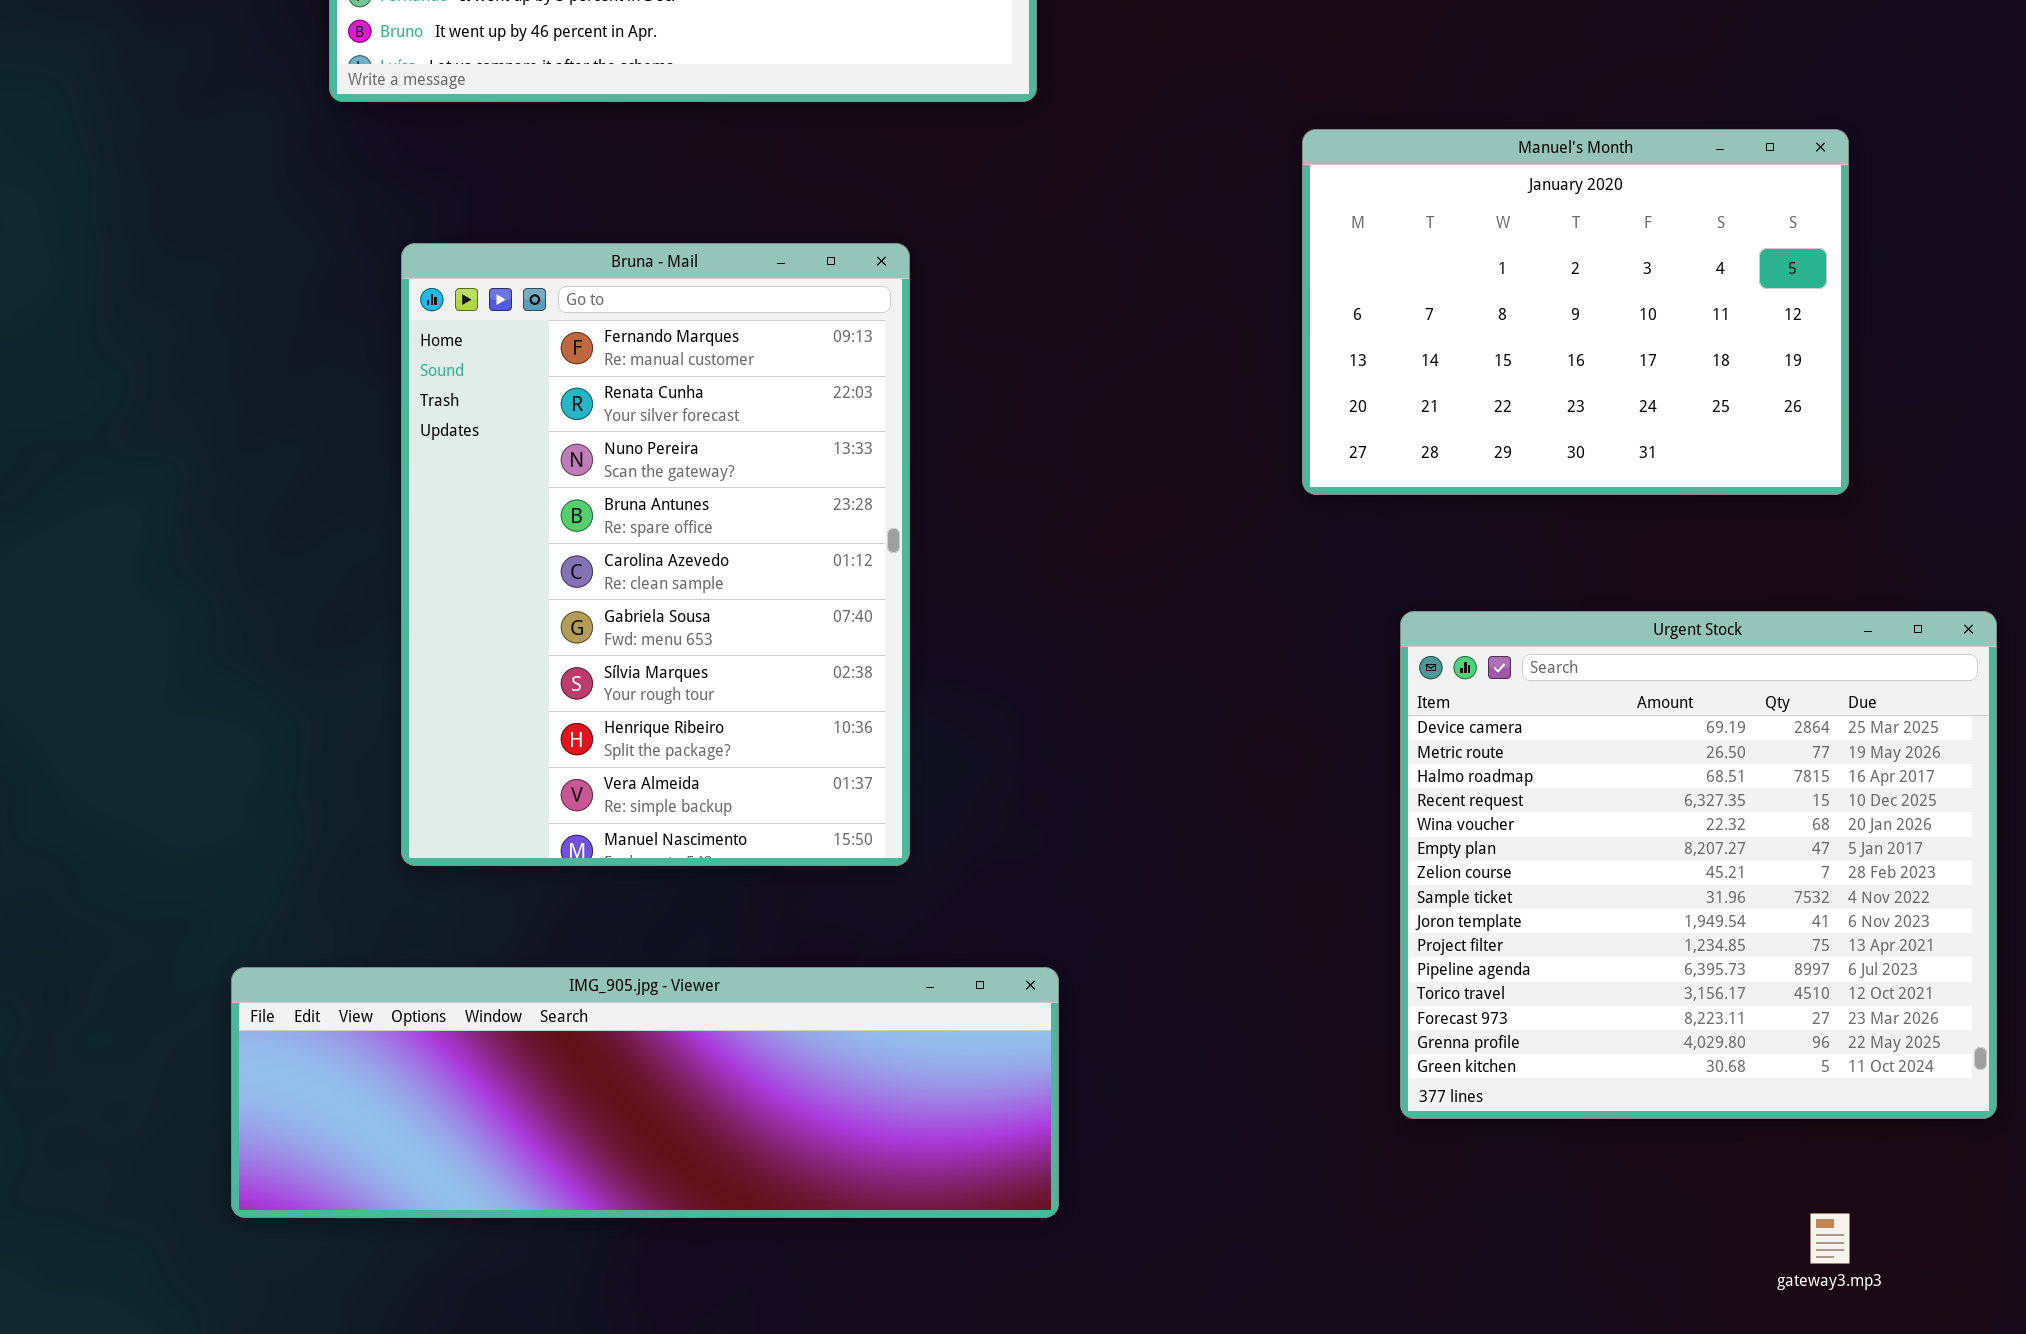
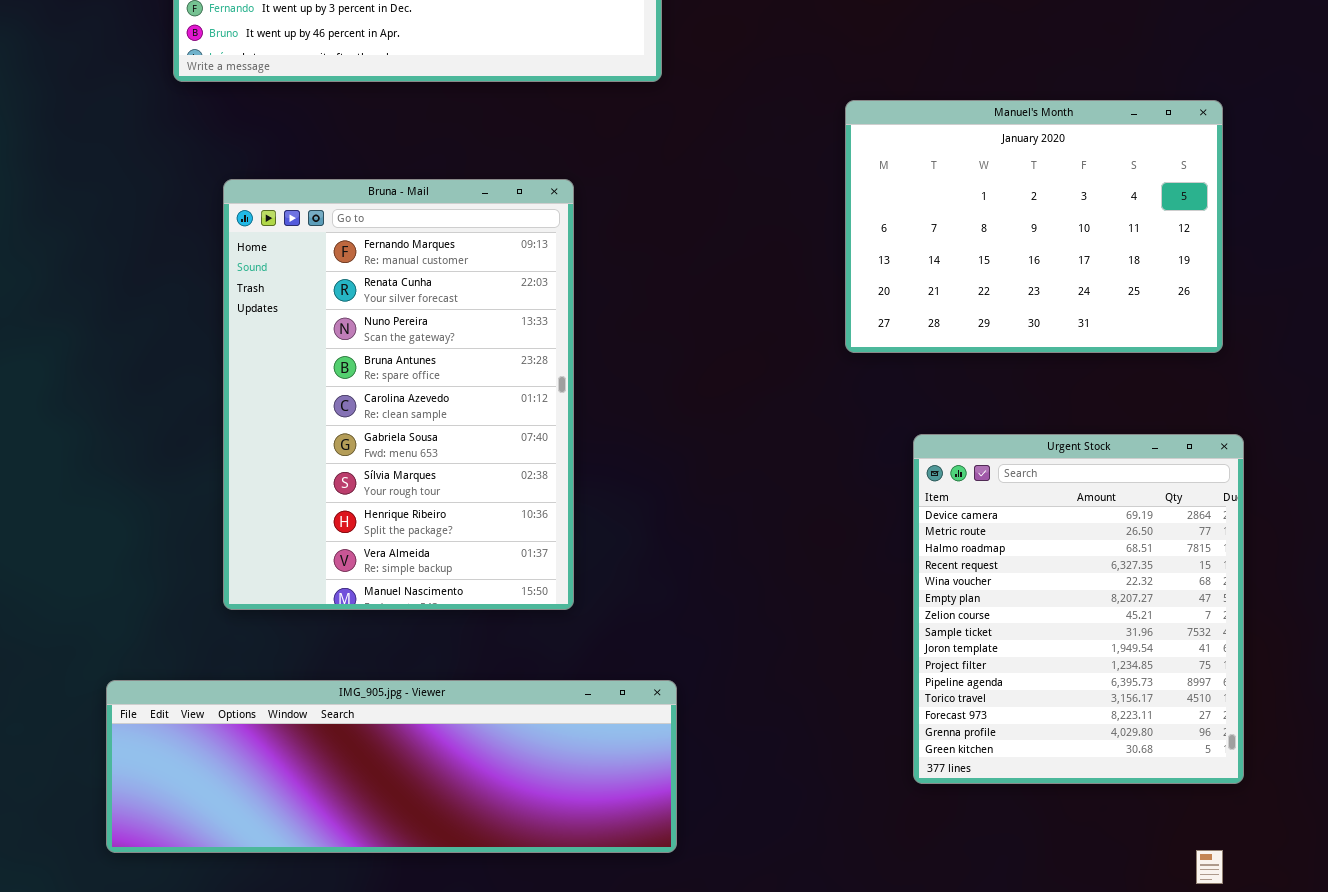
Urgent Stock: [1400,611,1997,1119] -> [913,434,1244,784], resized

